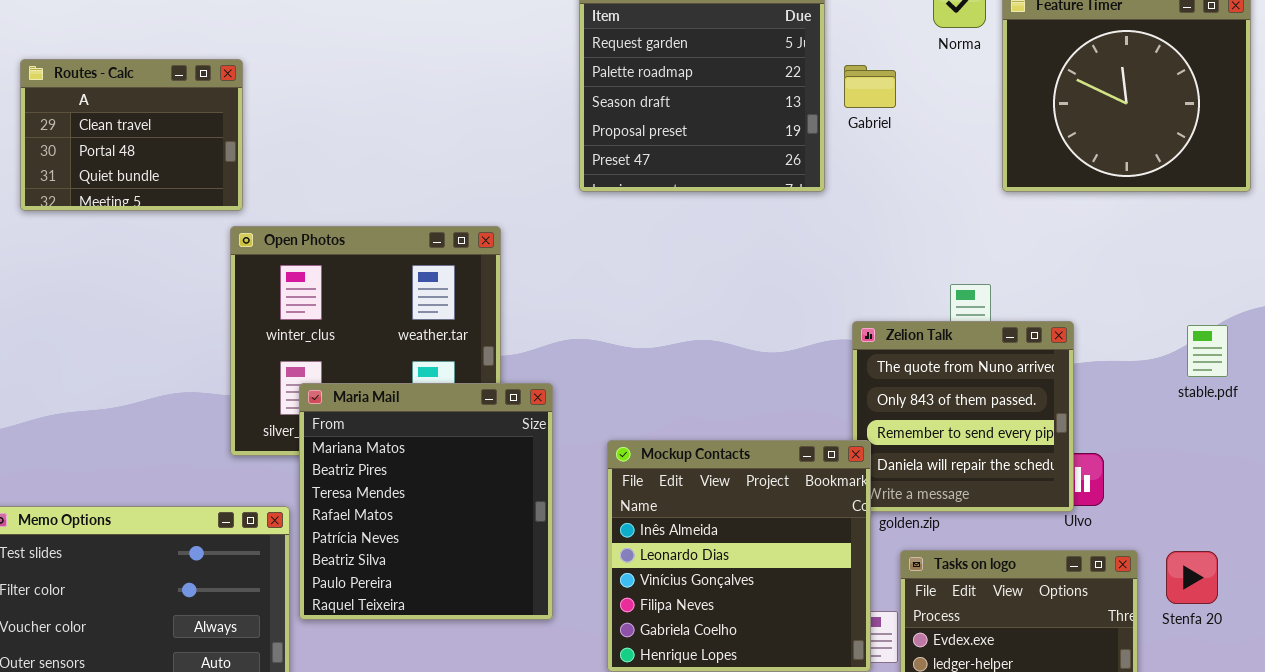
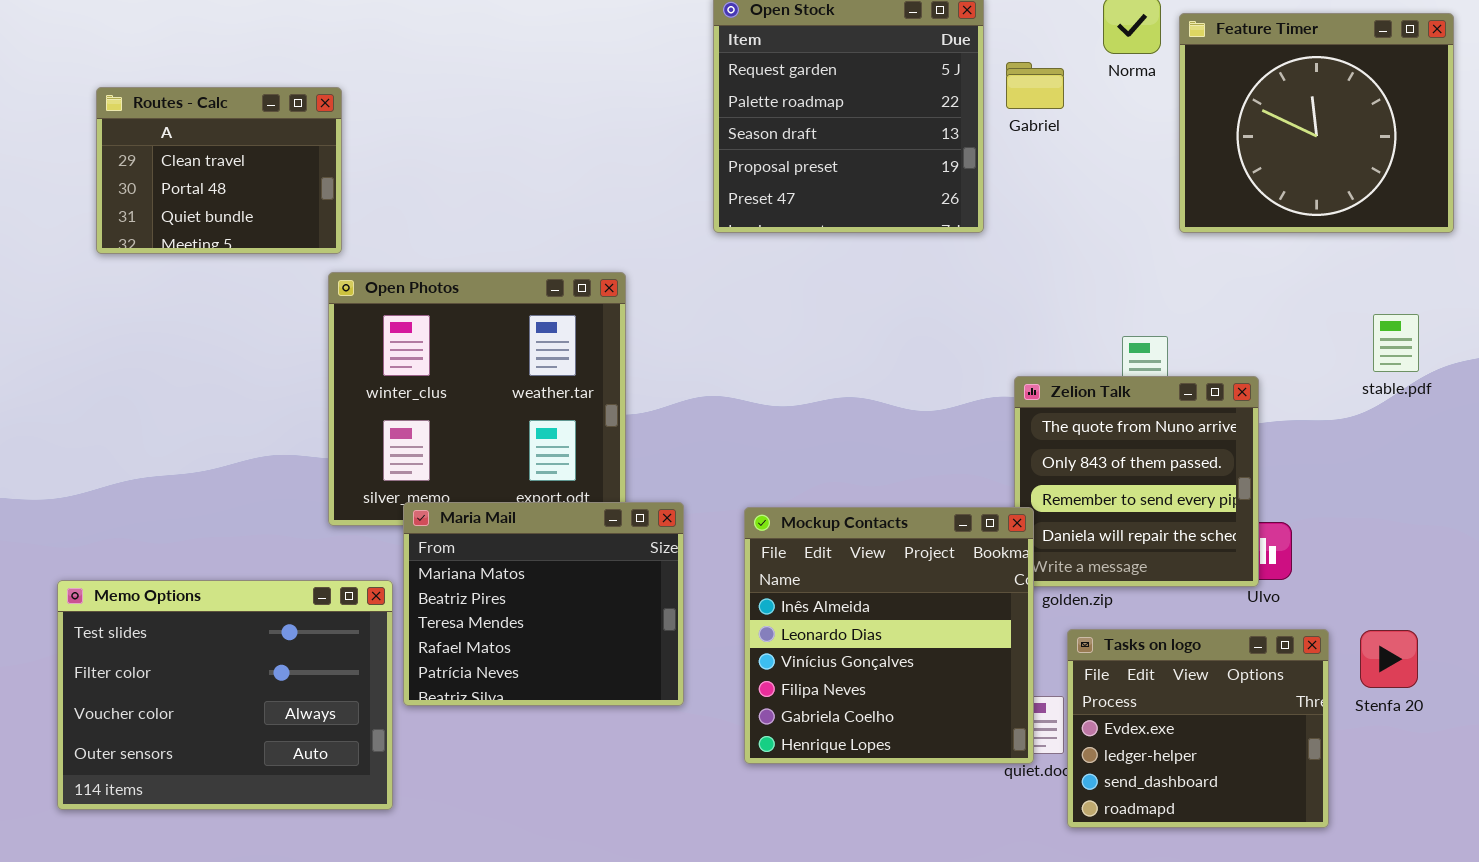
Gabriel: [844,65,896,108] -> [1006,62,1064,109], moved
stable.pdf: [1187,325,1228,377] -> [1373,314,1419,372], moved
Maria Mail: [299,383,553,620] -> [403,502,684,706], resized

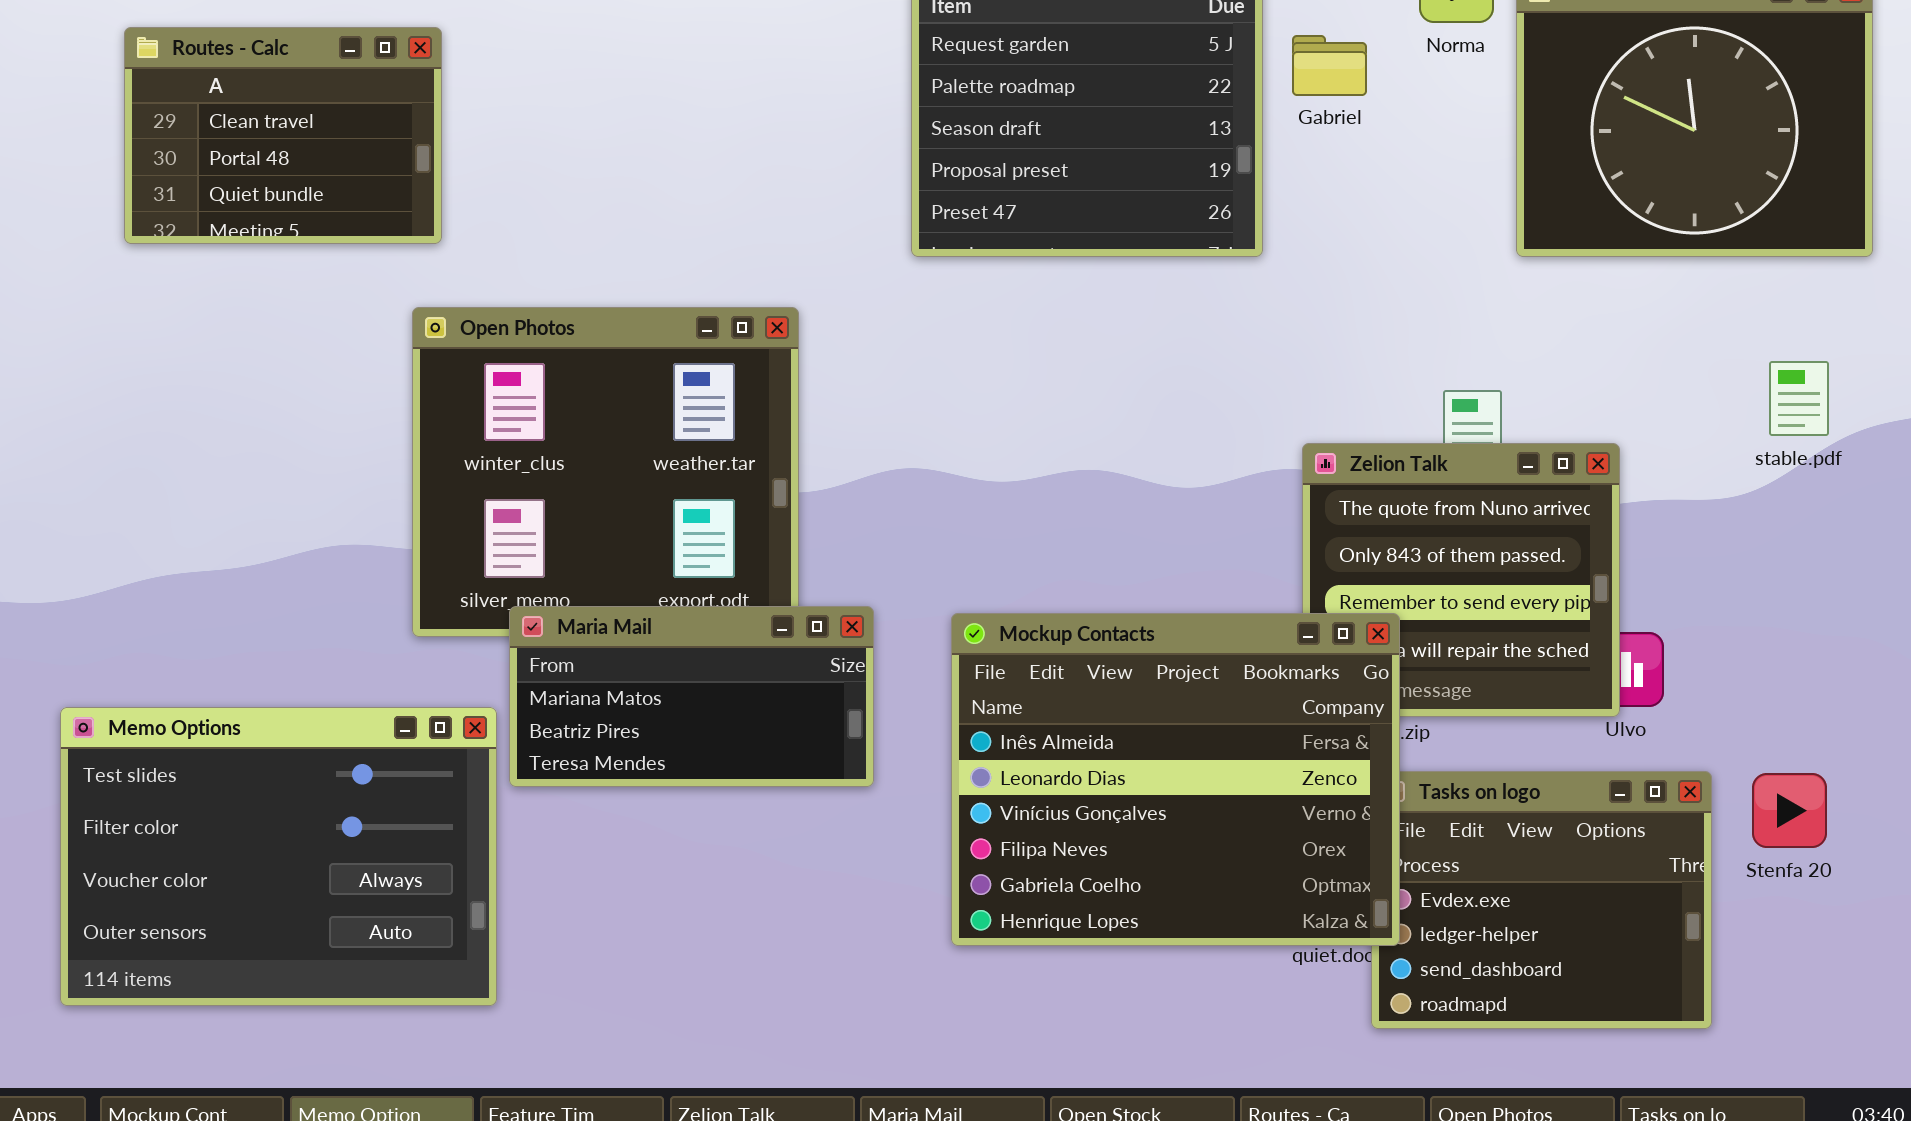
Routes - Calc: [96,87,342,254] -> [124,27,442,244], moved
Maria Mail: [403,502,684,706] -> [509,606,874,787], resized
Mockup Contacts: [744,507,1034,764] -> [951,613,1400,946], resized

